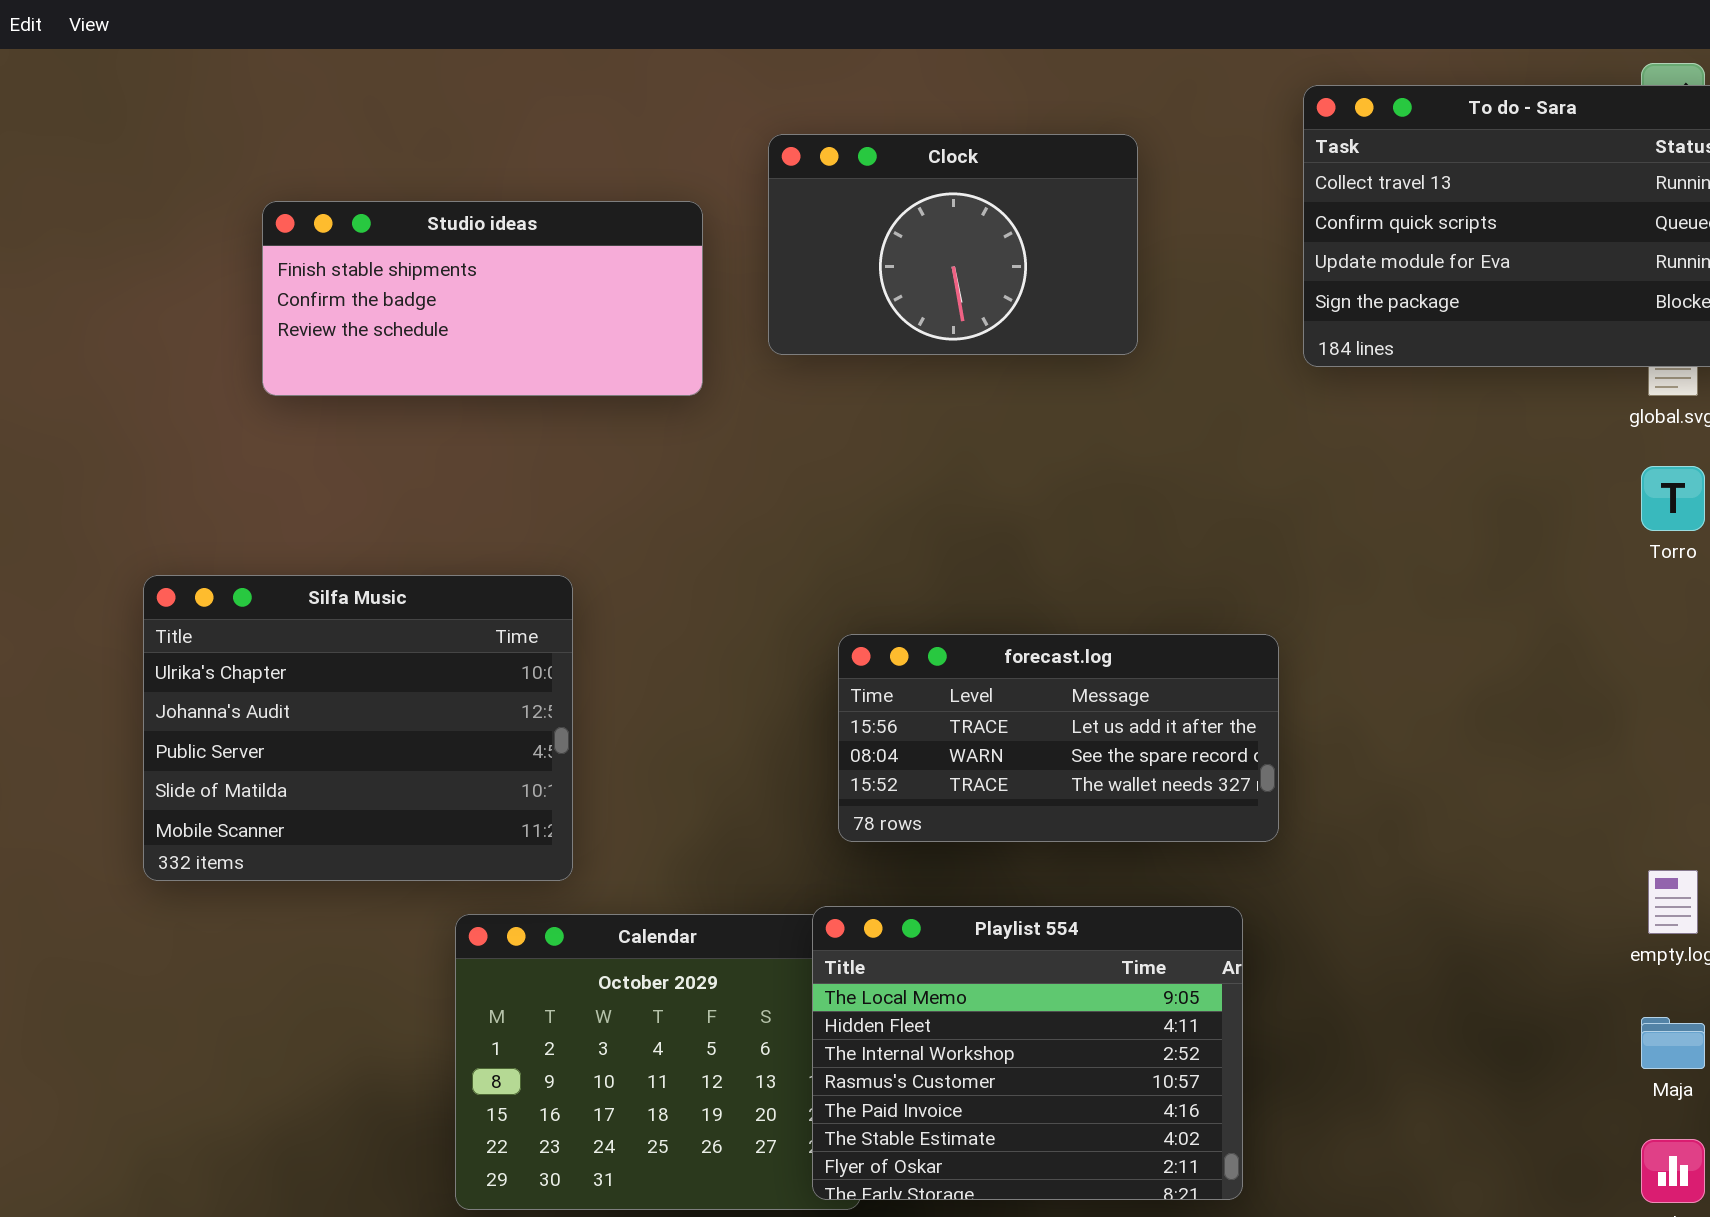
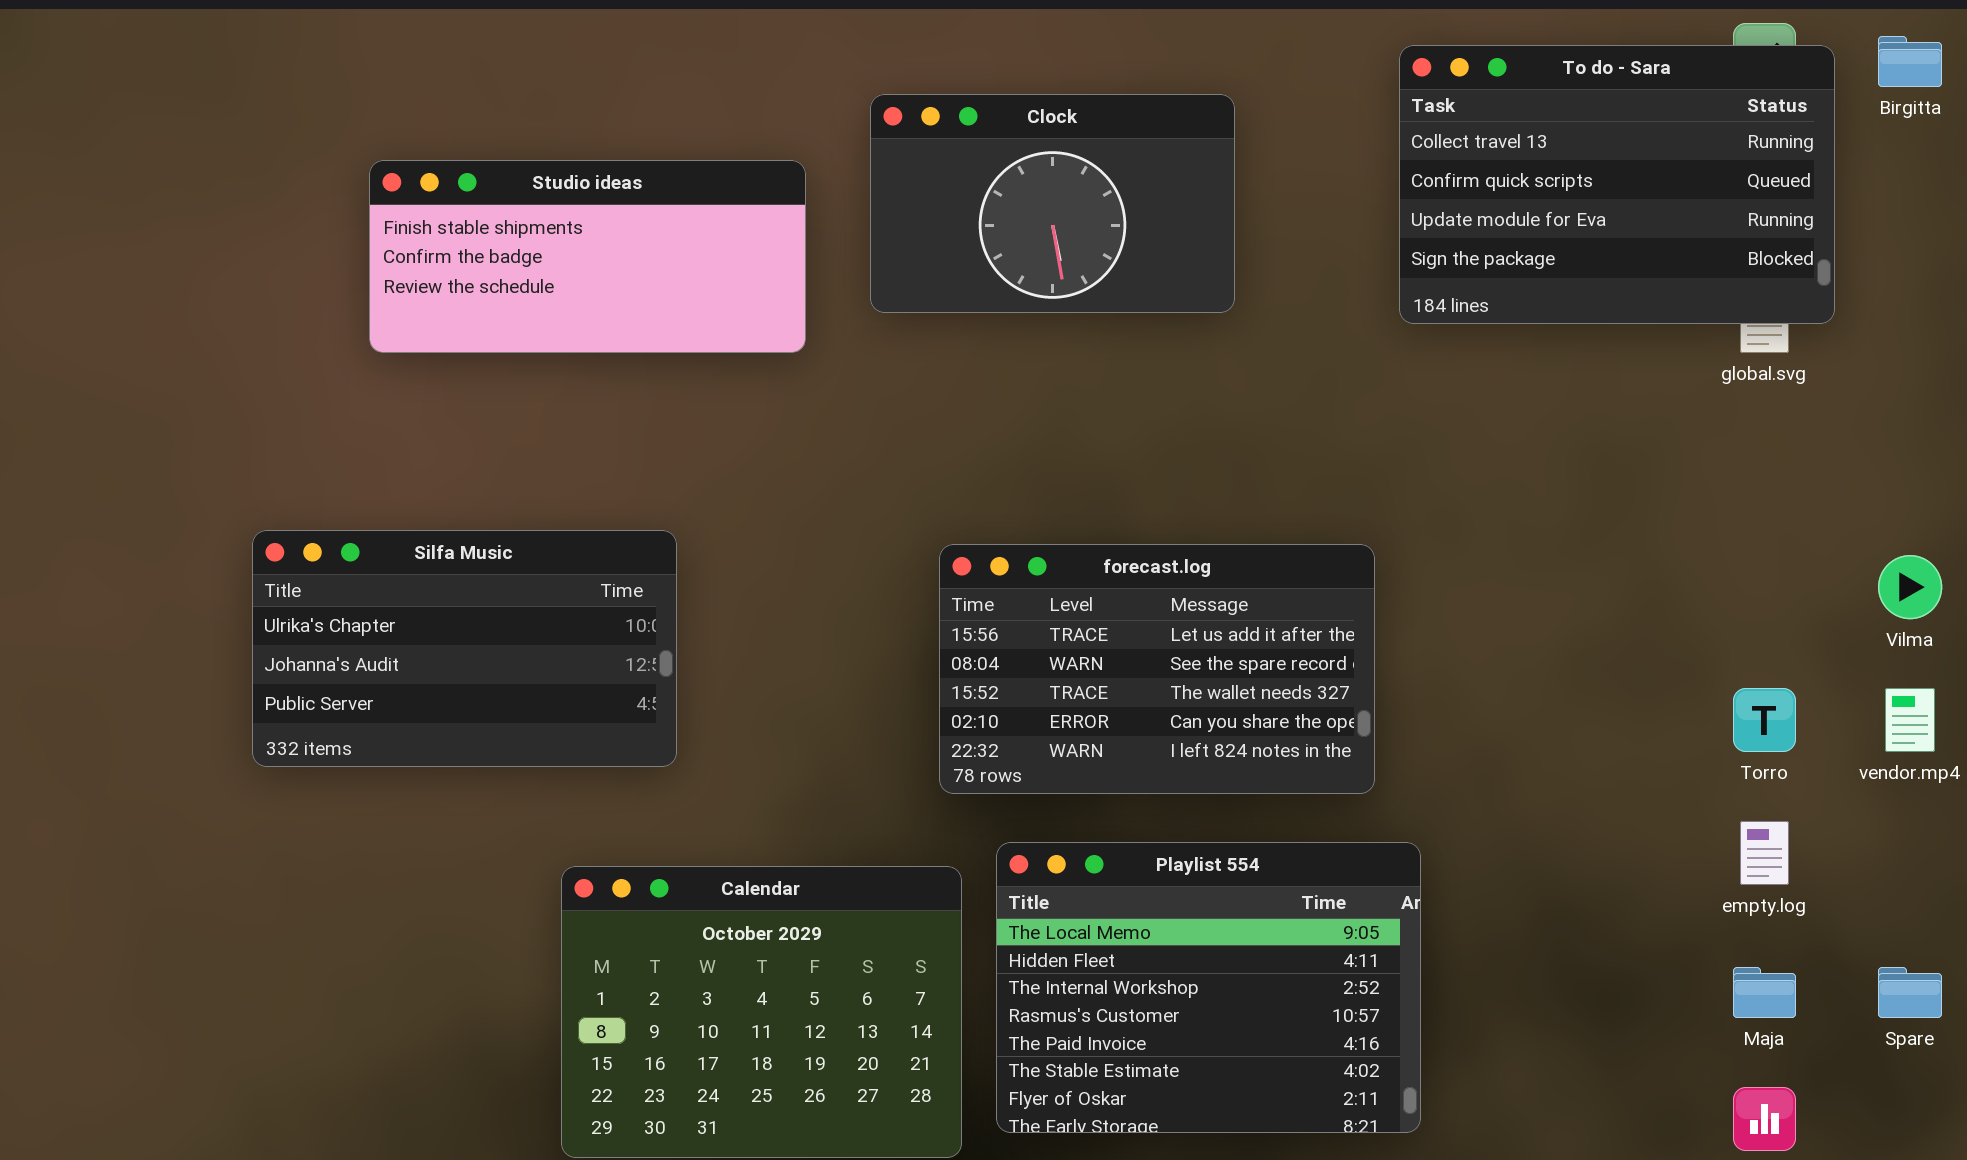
Torro: [1641,466,1705,531] -> [1733,688,1796,752], moved
Silfa Music: [143,575,573,881] -> [252,530,677,767], resized
forecast.log: [838,634,1279,842] -> [939,544,1375,794], resized
Playlist 554: [812,906,1243,1200] -> [996,842,1421,1133], moved

